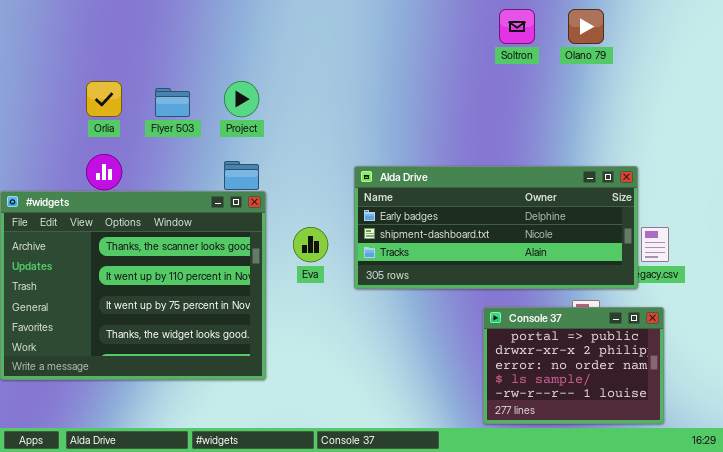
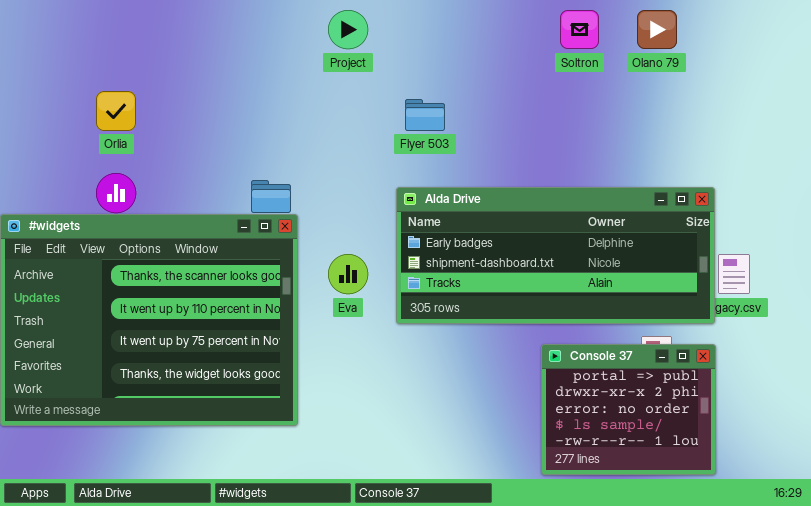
Project: [224,81,259,117] -> [328,10,368,49], moved
Flyer 503: [155,88,190,117] -> [405,99,445,131], moved
Console 37: [483,307,664,424] -> [541,344,716,475], resized

